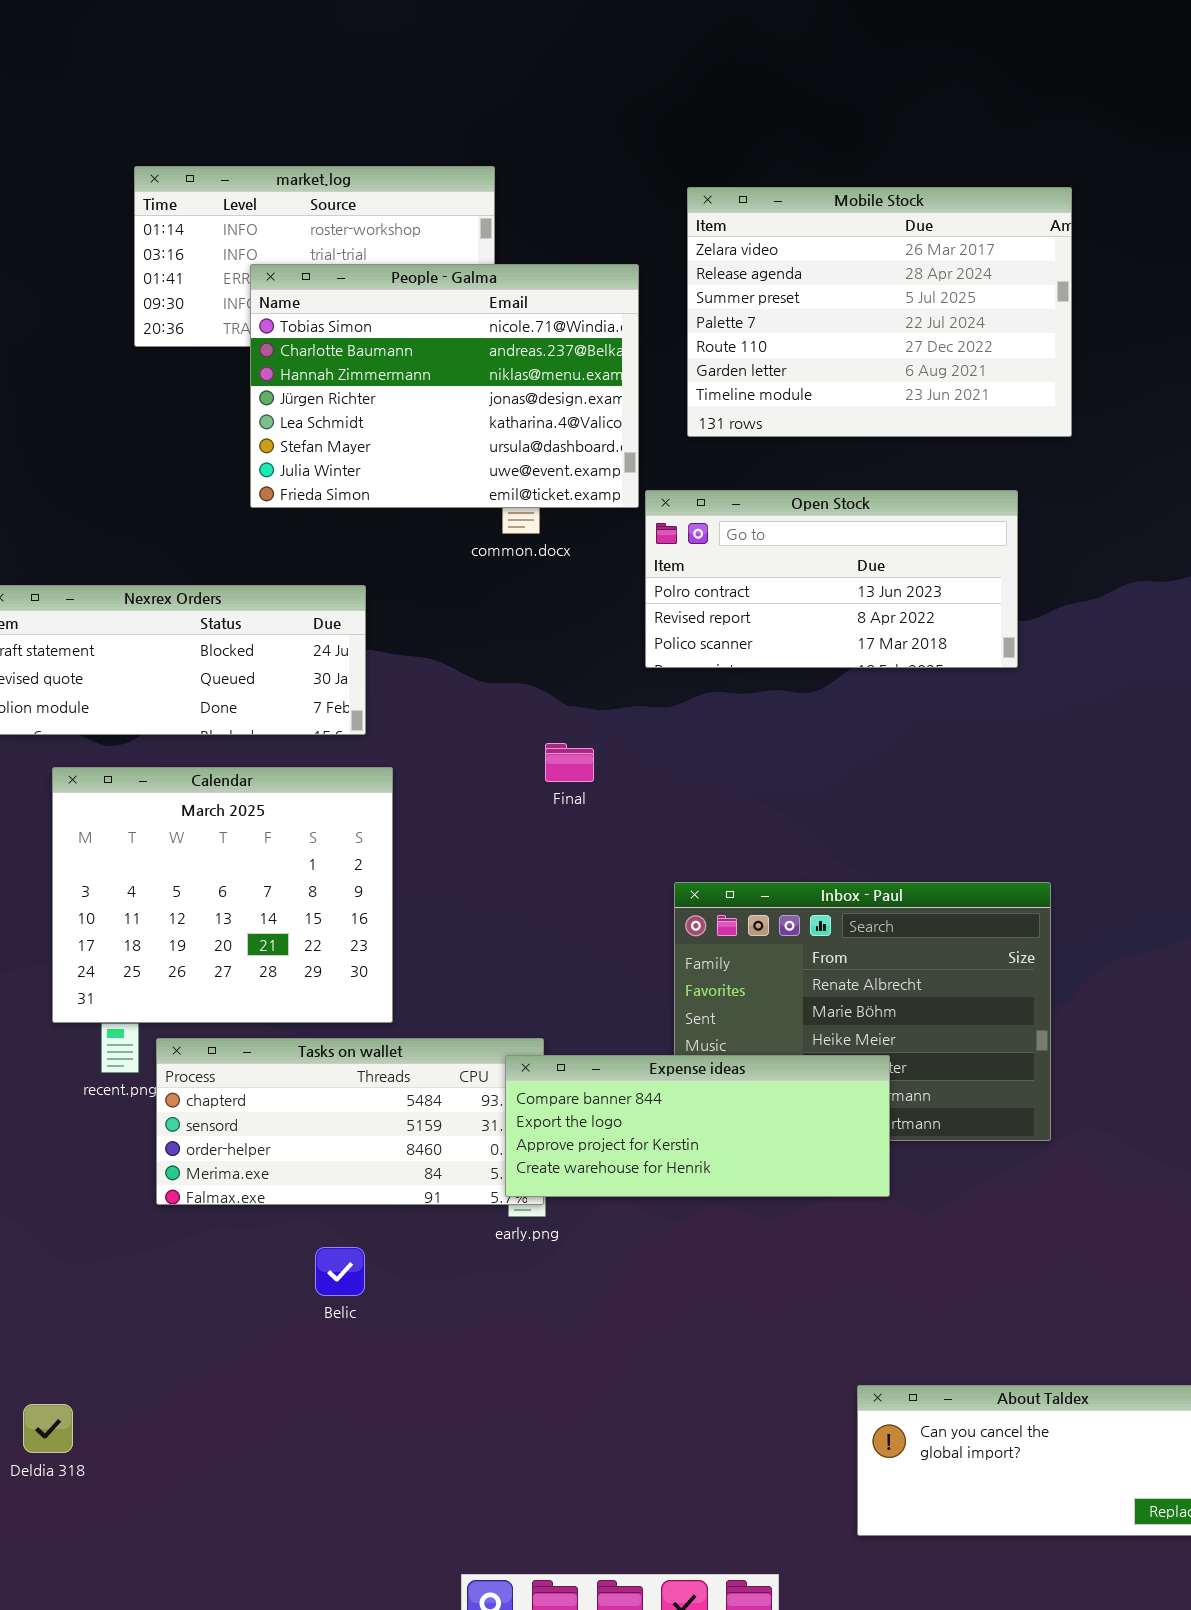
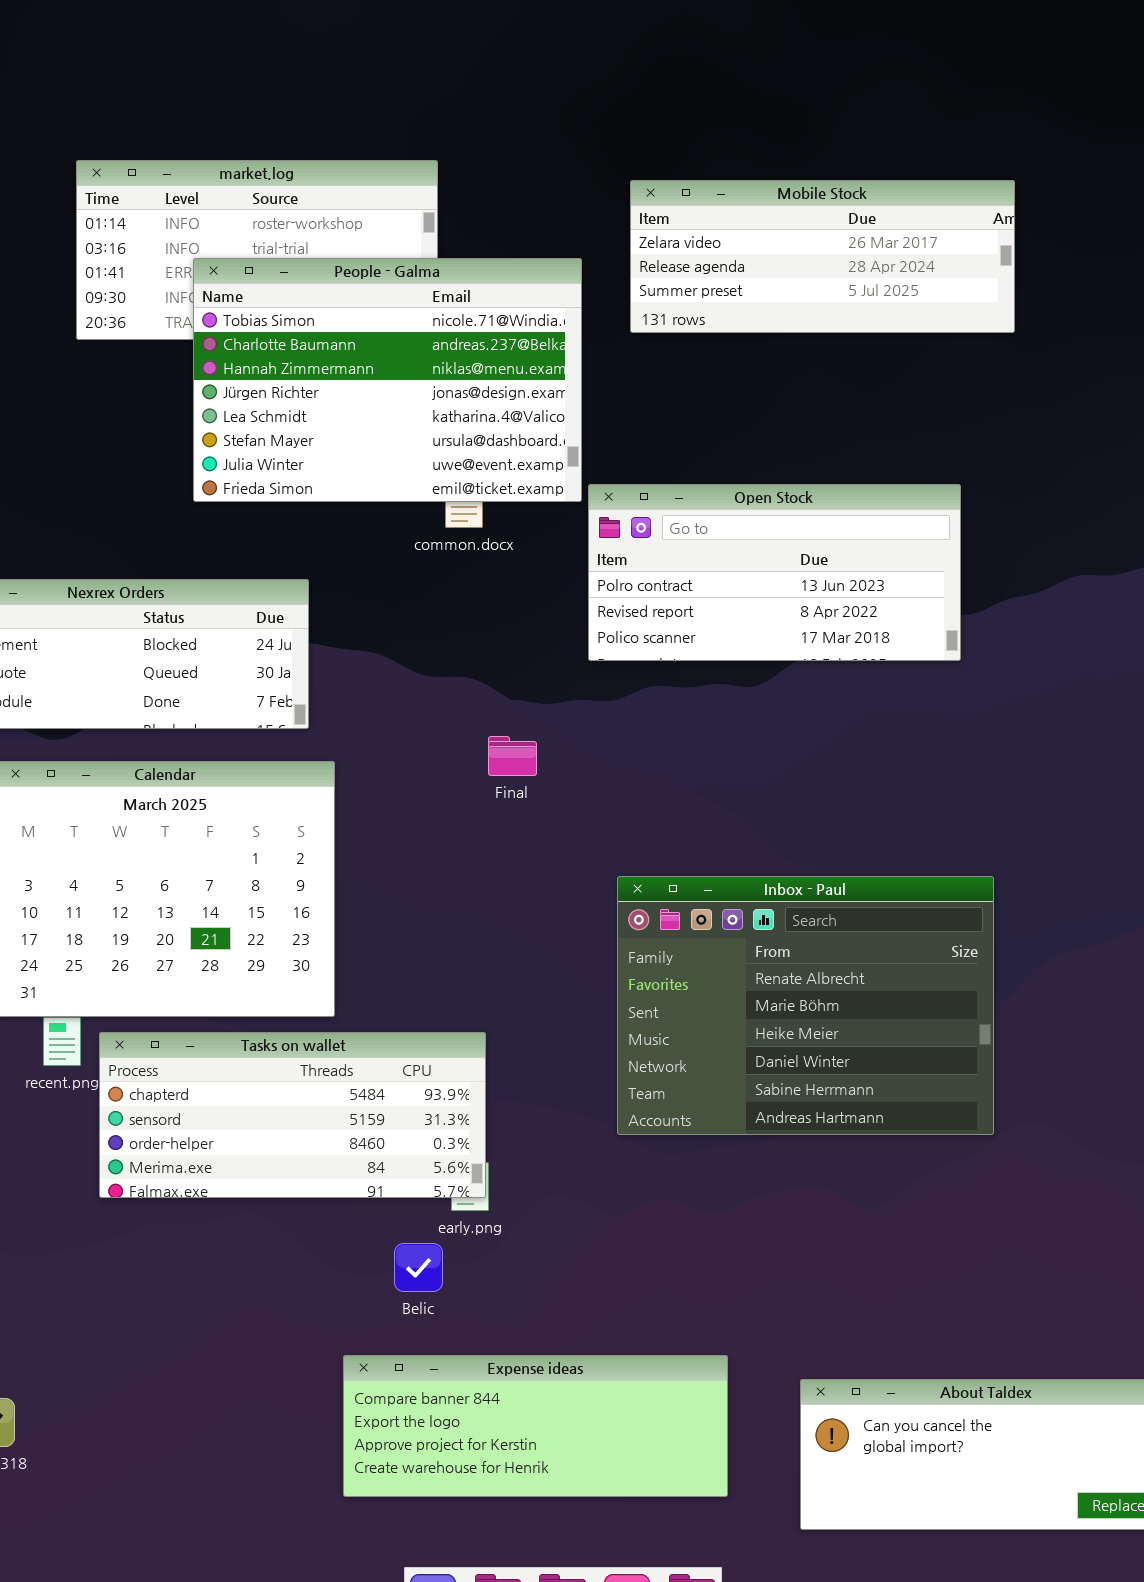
Mobile Stock: [687,187,1072,437] -> [630,180,1015,333], resized
Expense ideas: [505,1055,890,1197] -> [343,1355,728,1497], moved
Belic: [315,1247,365,1296] -> [394,1243,443,1292], moved

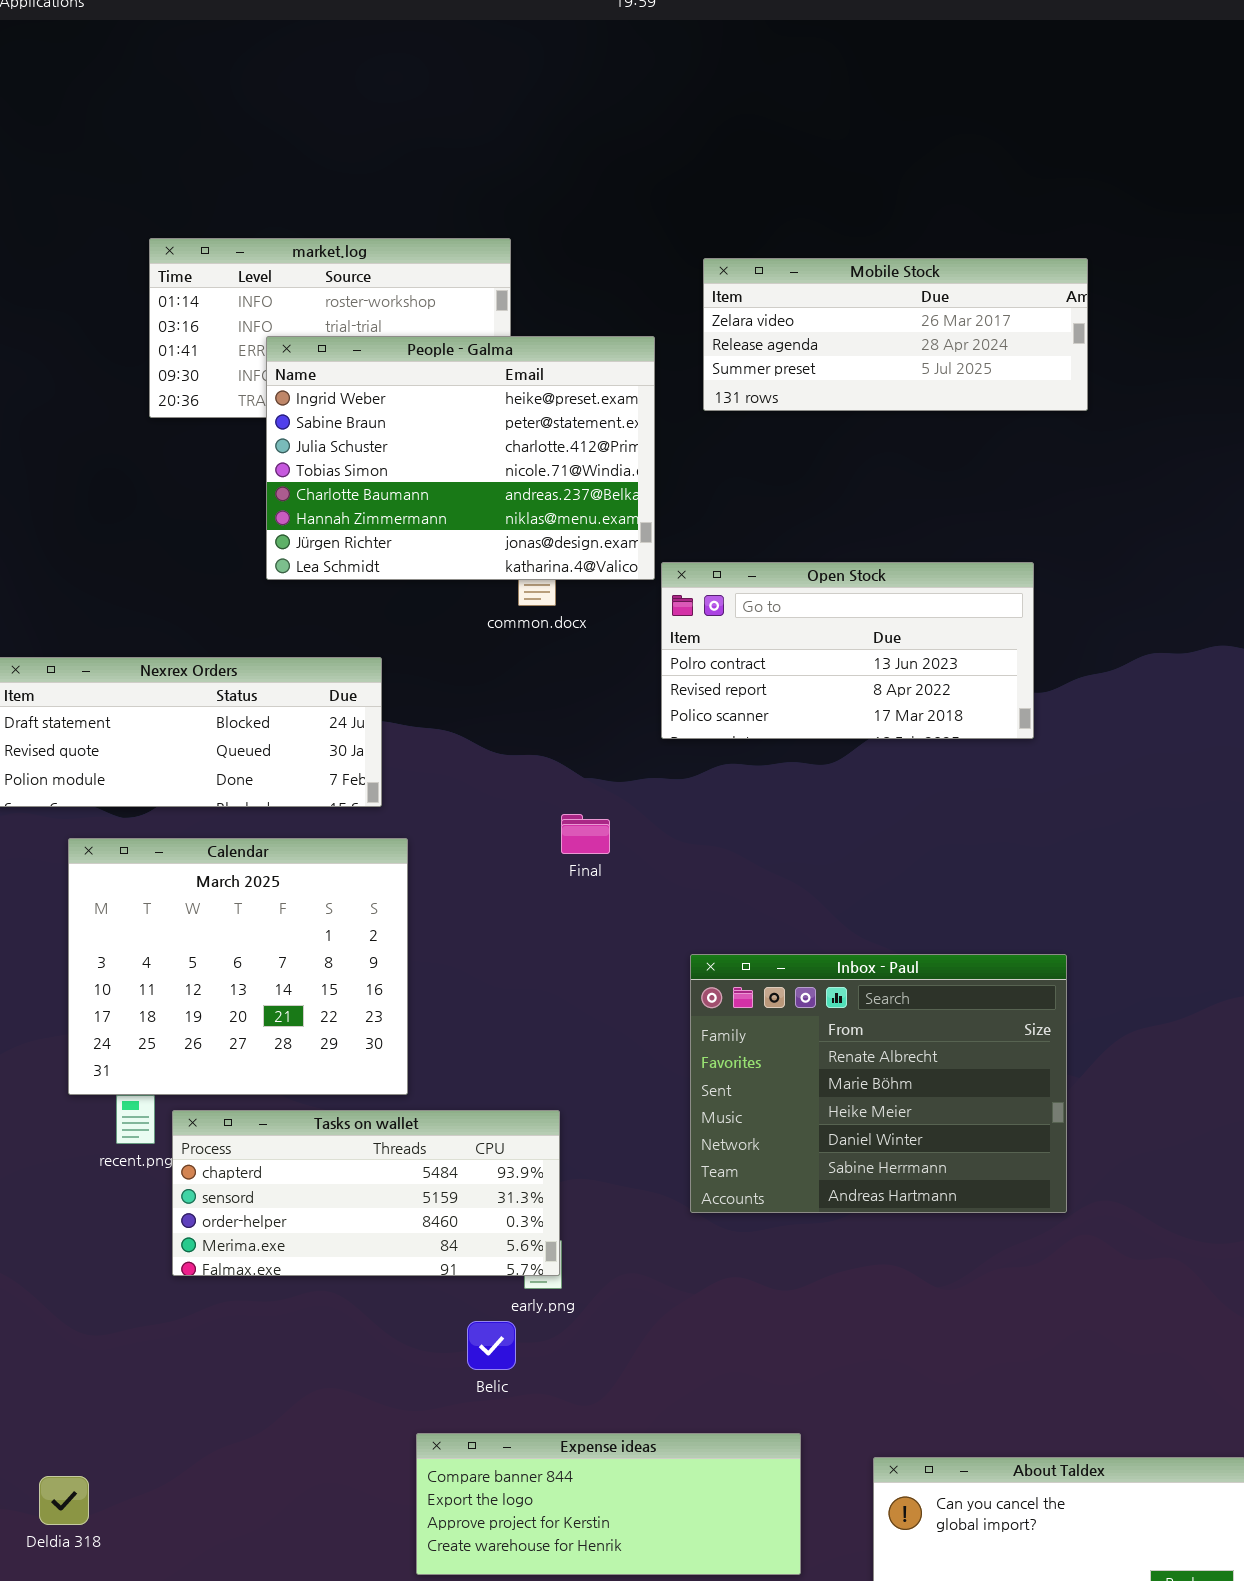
People - Galma: [193,258,582,502] -> [266,336,655,580], scrolled up 3 rows

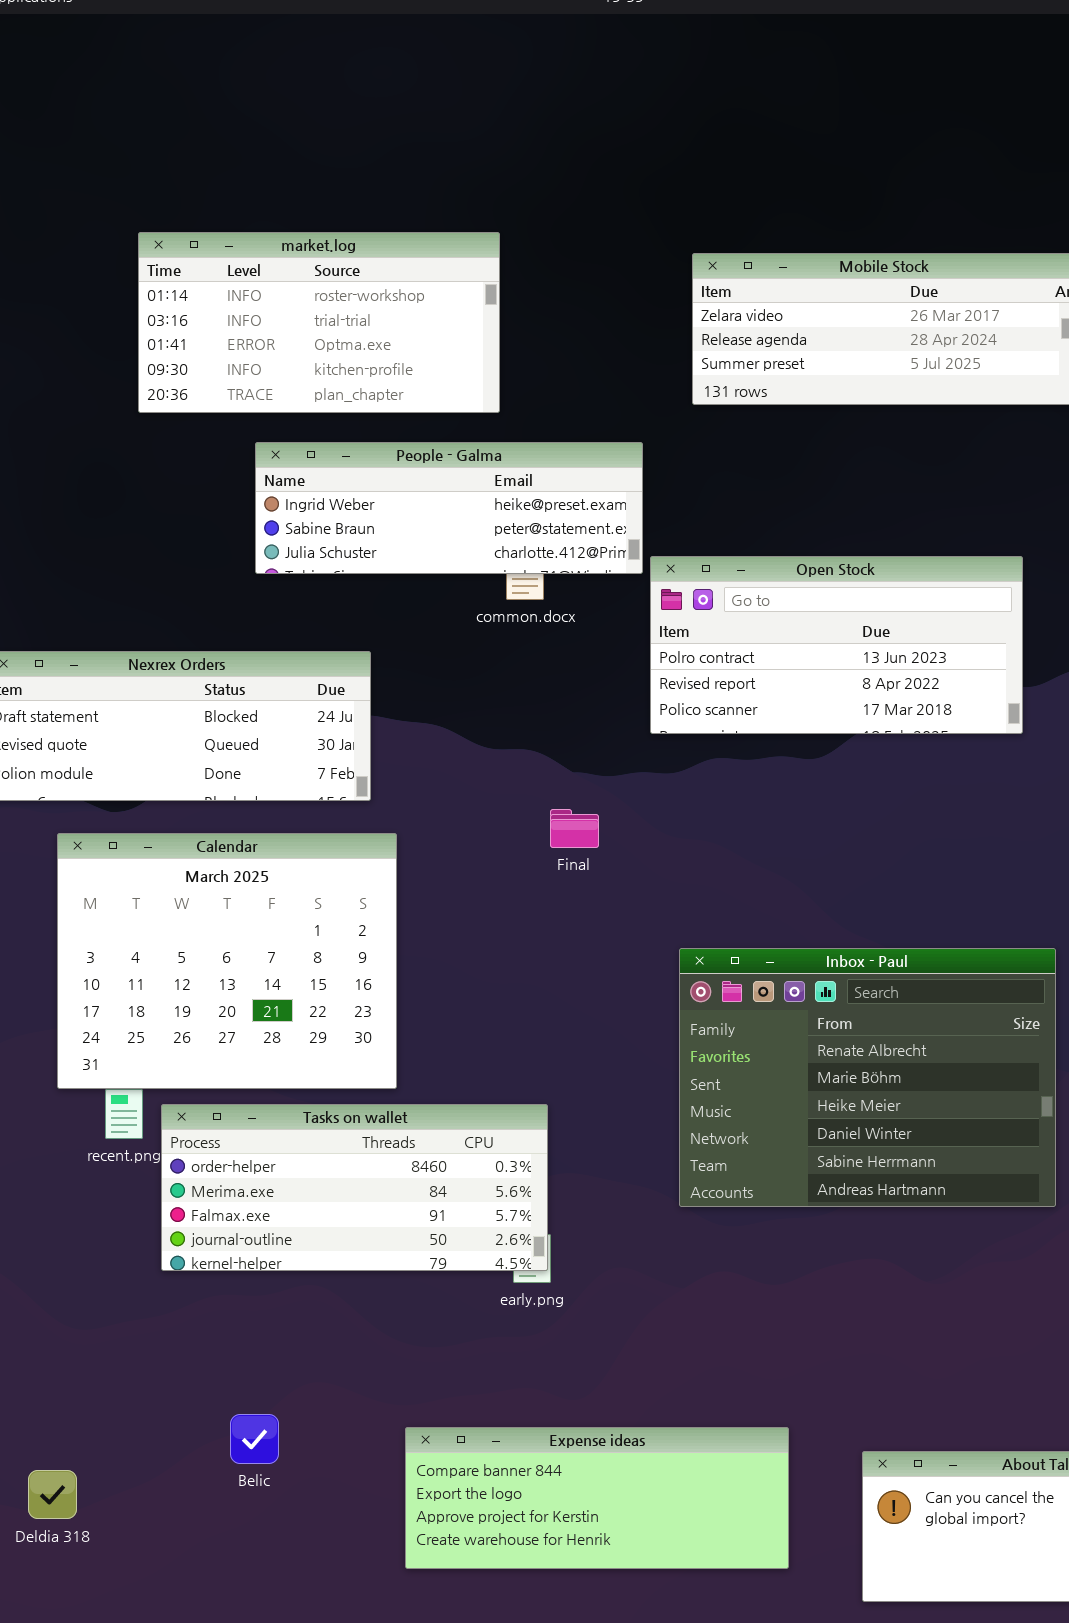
People - Galma: [266,336,655,580] -> [255,442,643,574], resized
Tasks on wallet: [172,1110,560,1276] -> [161,1104,548,1271], scrolled down 2 rows
Belic: [467,1321,516,1370] -> [230,1414,279,1464], moved

